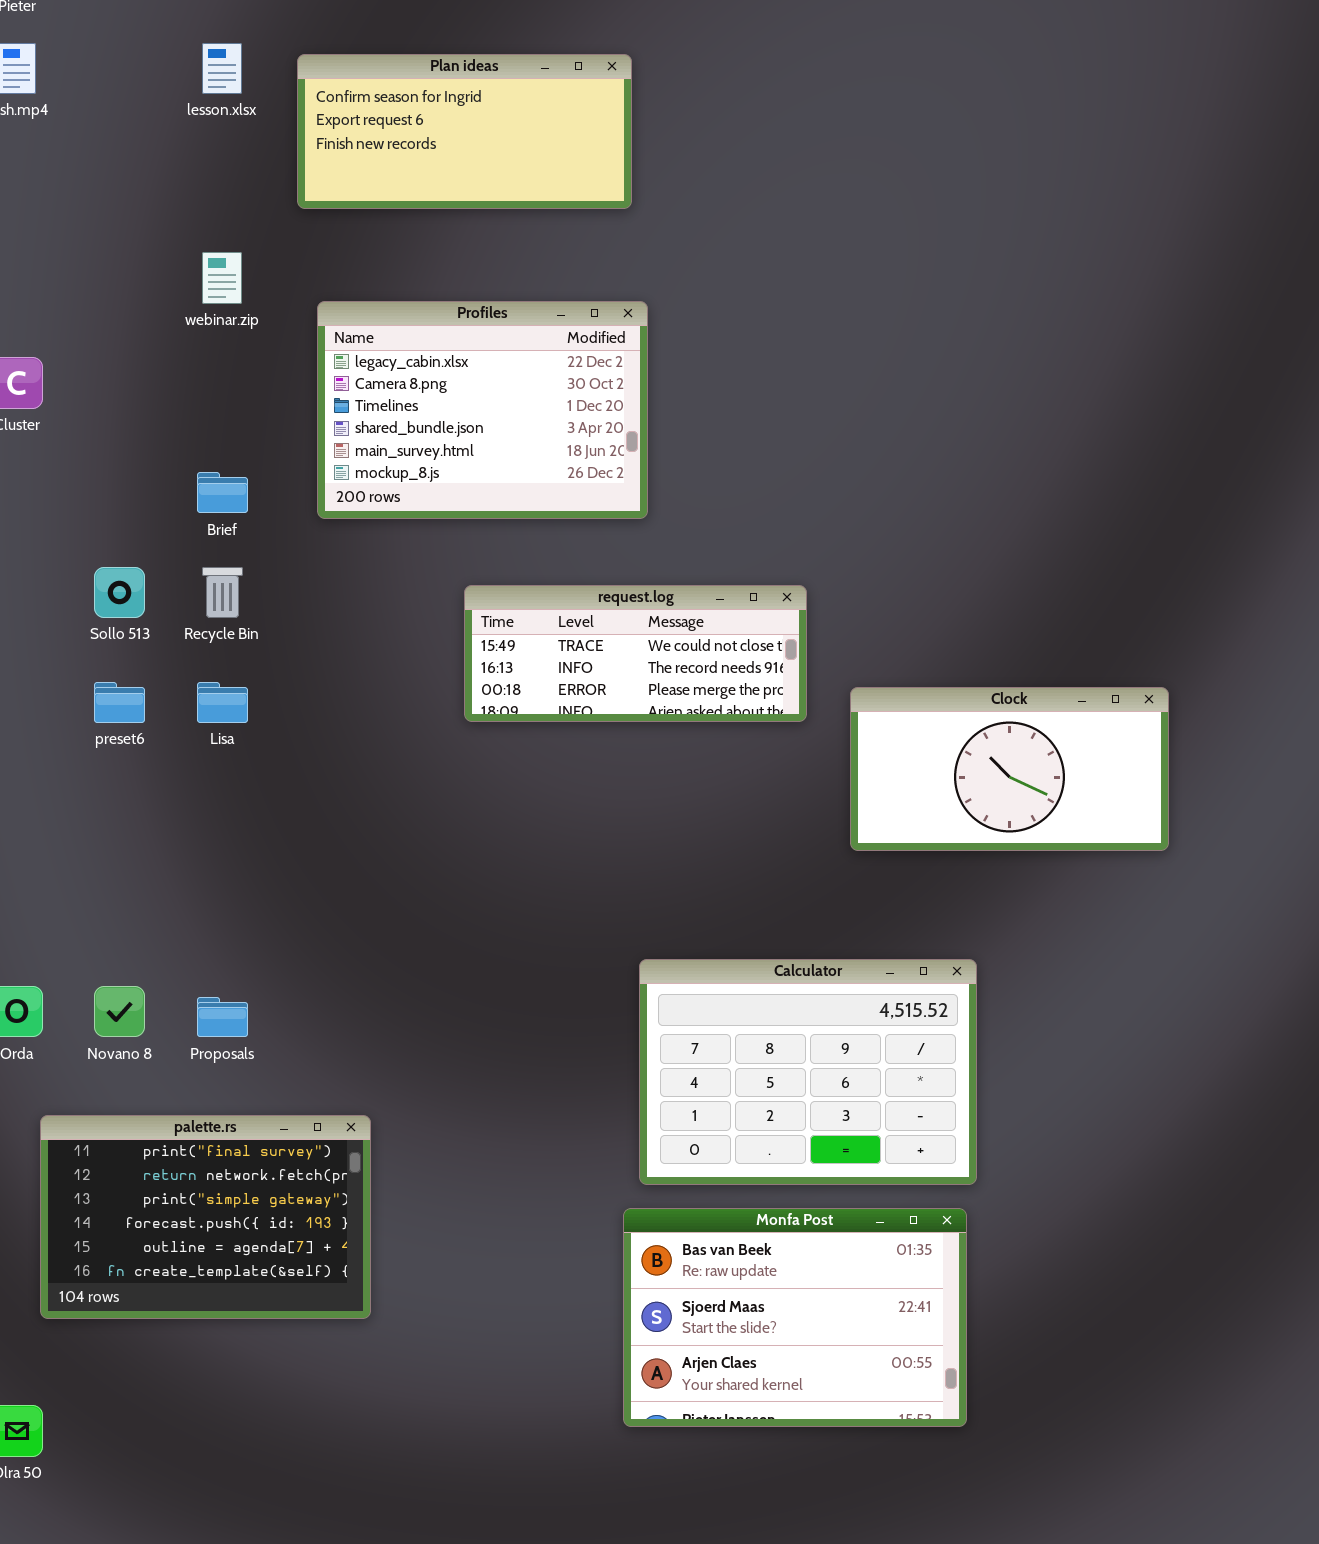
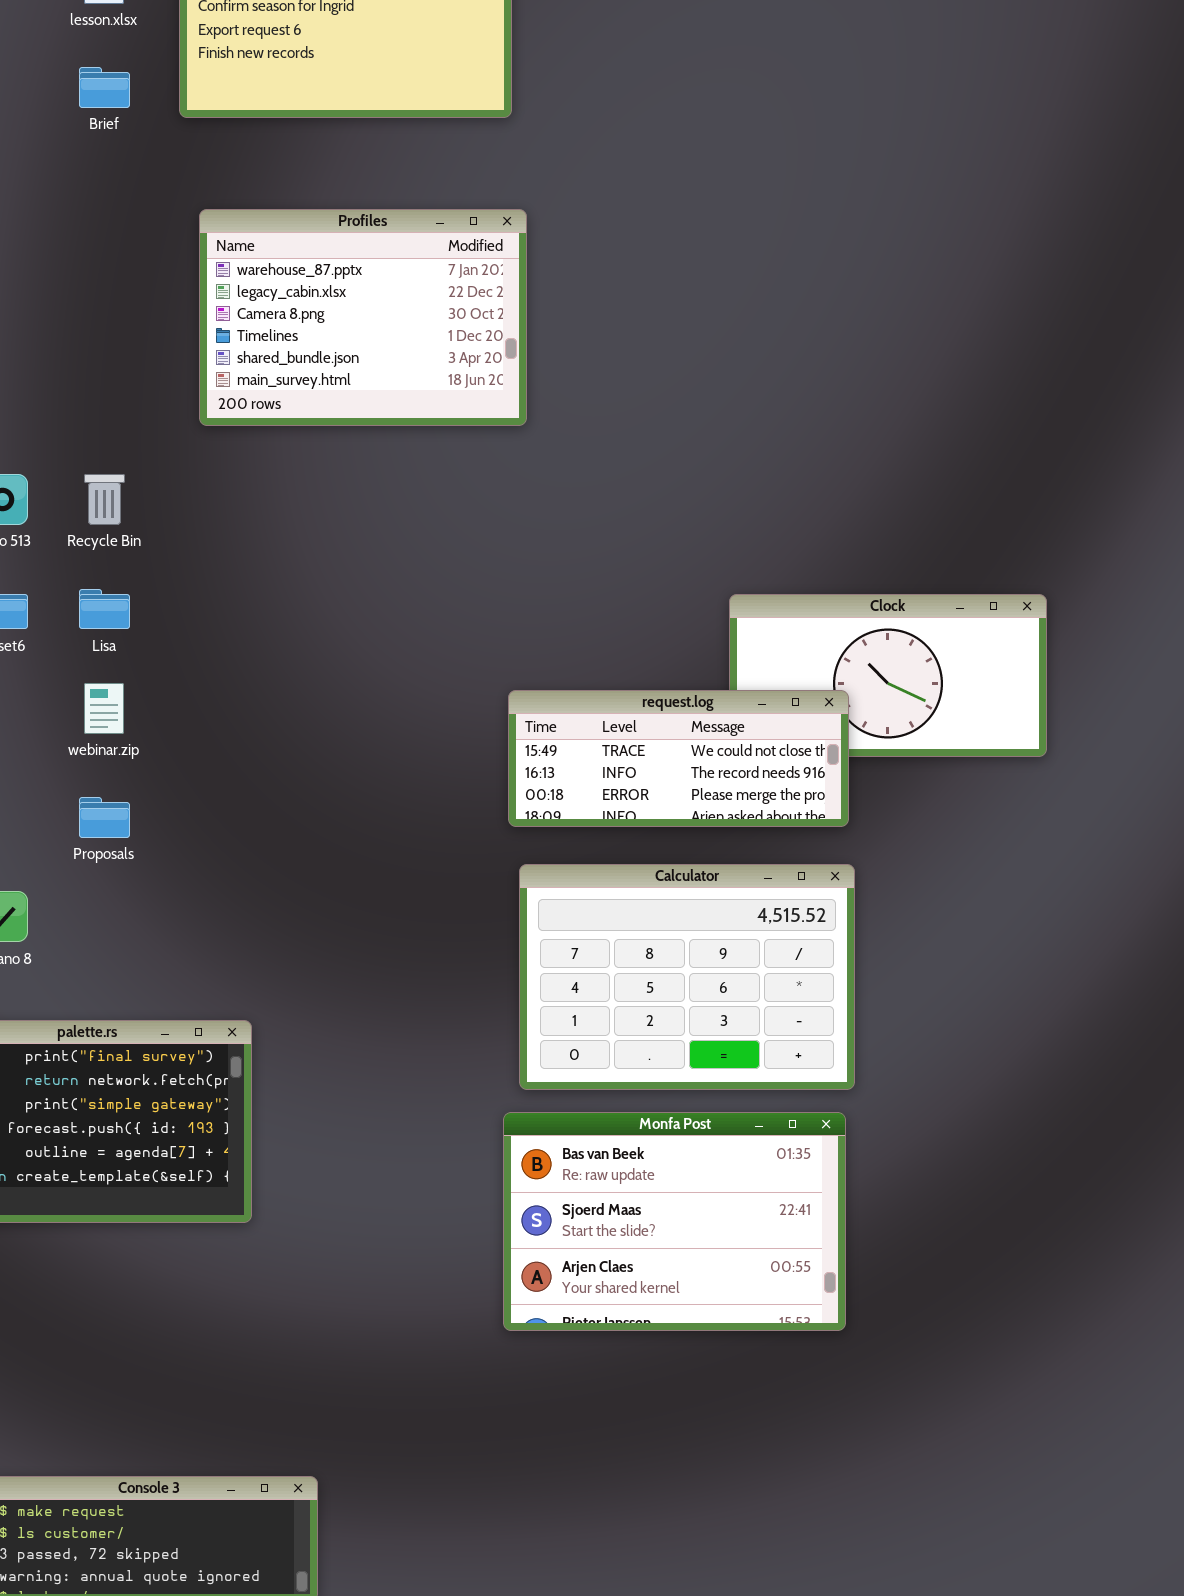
webinar.zip: [202,252,242,304] -> [84,683,124,734], moved
Profiles: [317,301,648,519] -> [199,209,527,426], scrolled up 1 row
Brief: [197,472,248,513] -> [79,67,130,108], moved
request.log: [464,585,807,722] -> [508,690,849,827], moved
Proposals: [197,997,248,1037] -> [79,797,130,838], moved

